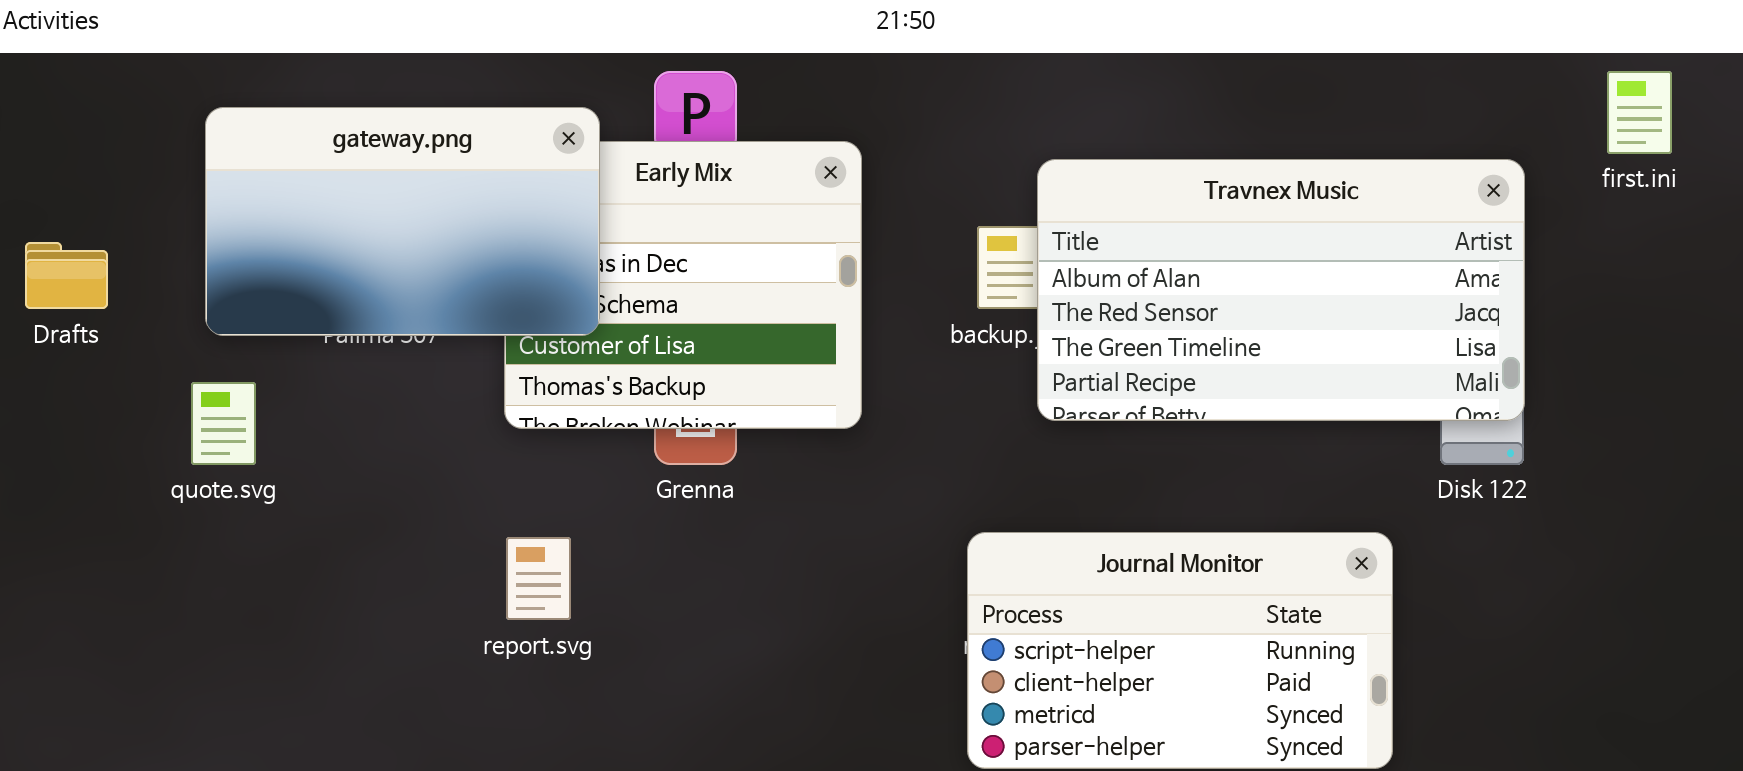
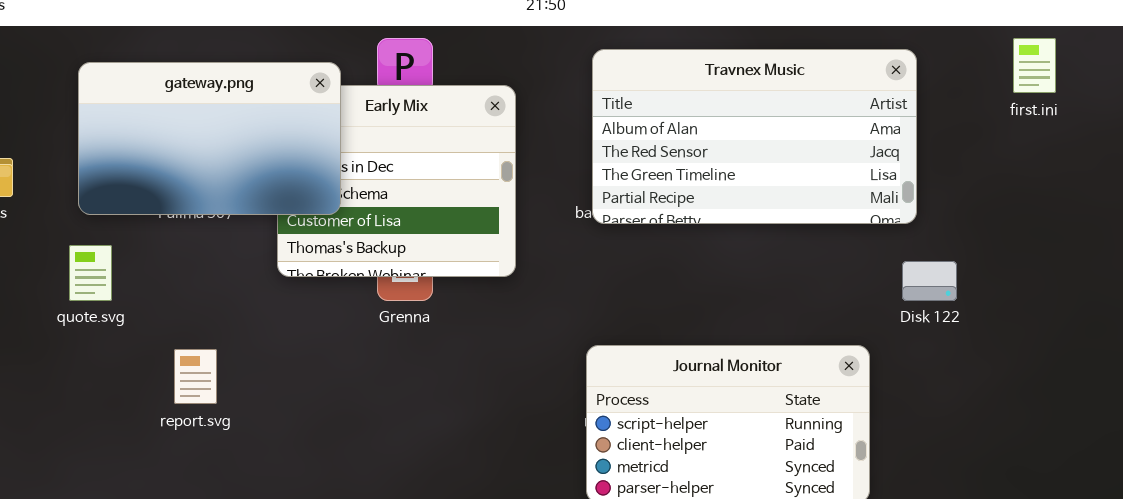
Travnex Music: [1037,159,1525,421] -> [592,49,917,224], moved
report.svg: [506,537,571,620] -> [174,349,217,404], moved

